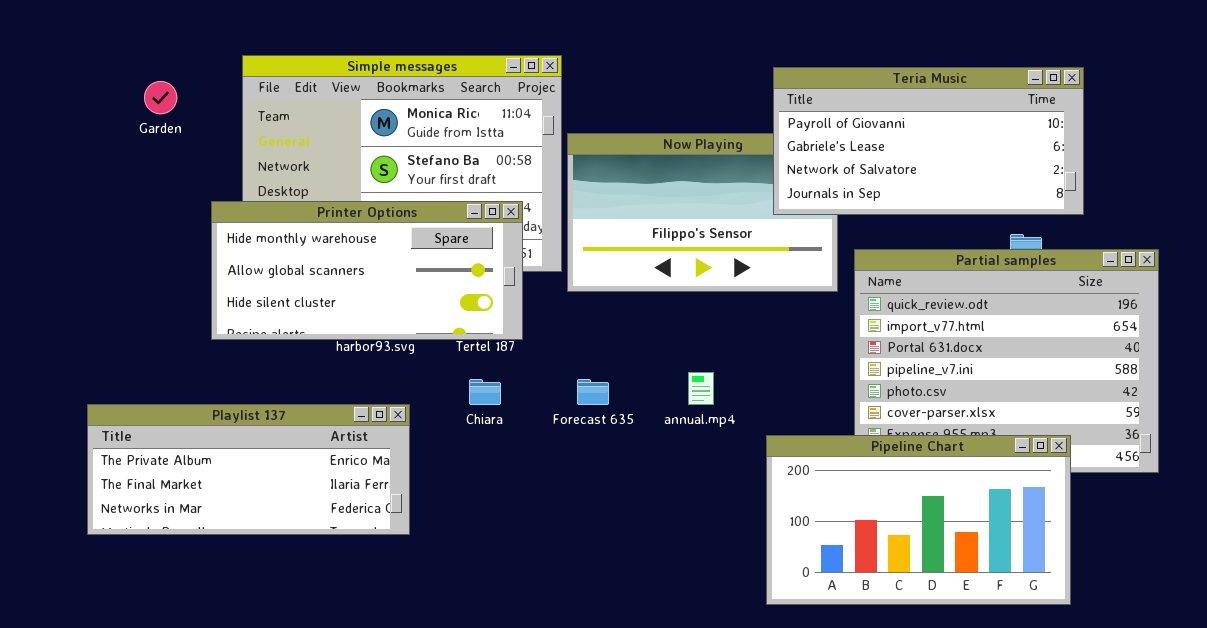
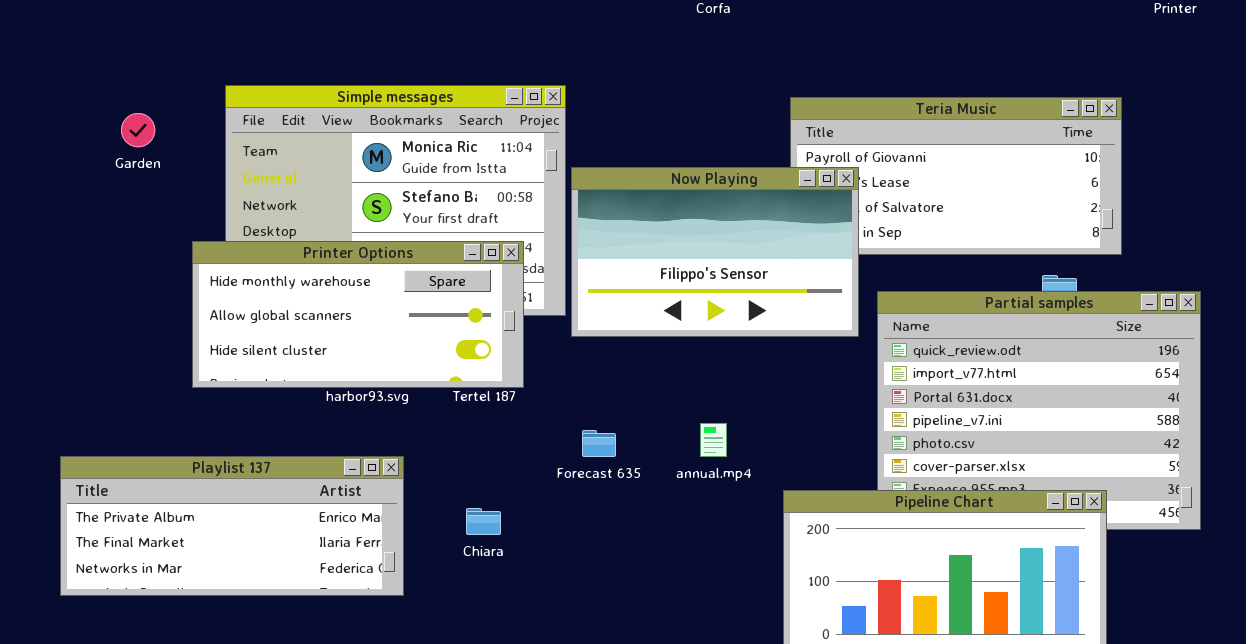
Now Playing: [567,133,838,292] -> [571,167,859,337], raised
Chiara: [469,379,501,405] -> [466,508,501,535], moved

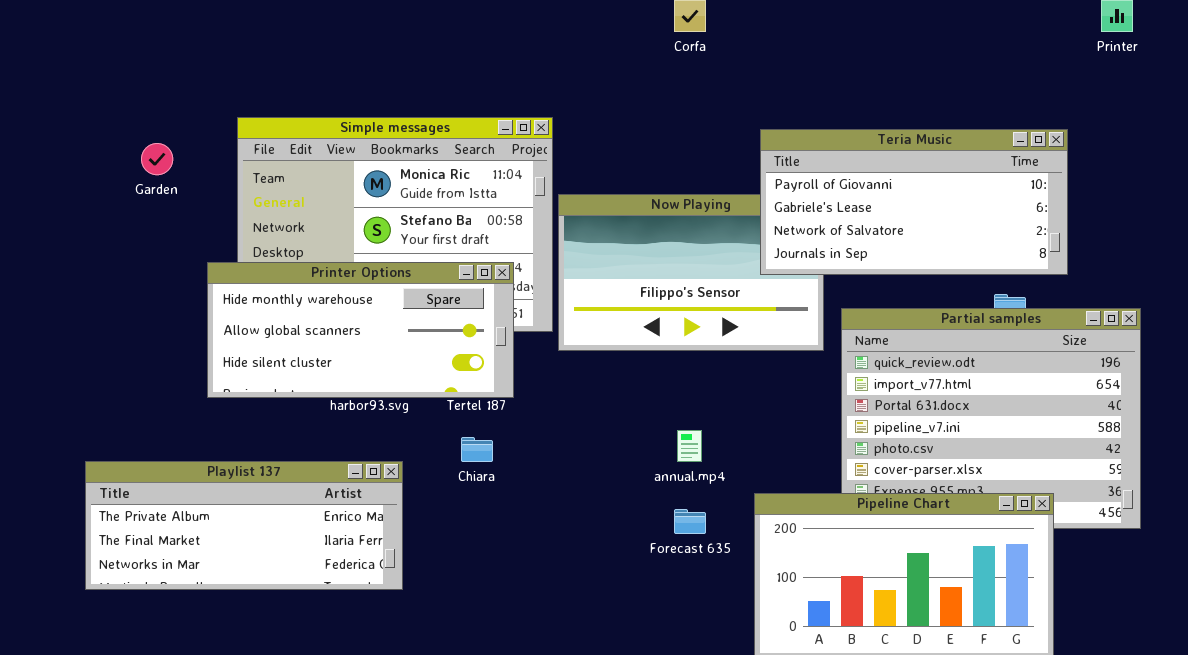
Teria Music: [790,97,1122,255] -> [760,129,1068,275], raised
Forecast 635: [582,430,616,457] -> [674,509,706,534], moved
Chiara: [466,508,501,535] -> [461,437,493,462], moved

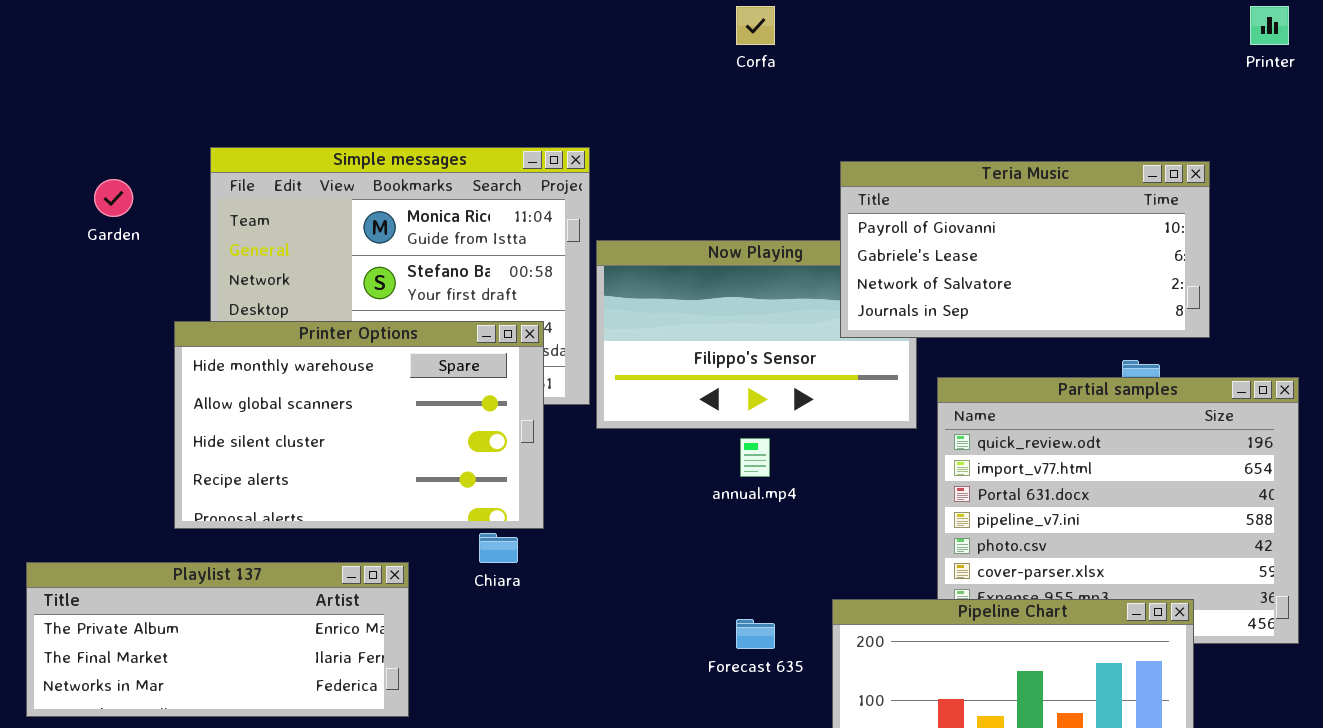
Printer Options: [207,262,514,398] -> [174,321,544,529], resized
annual.mp4: [677,430,702,462] -> [740,438,770,477], moved

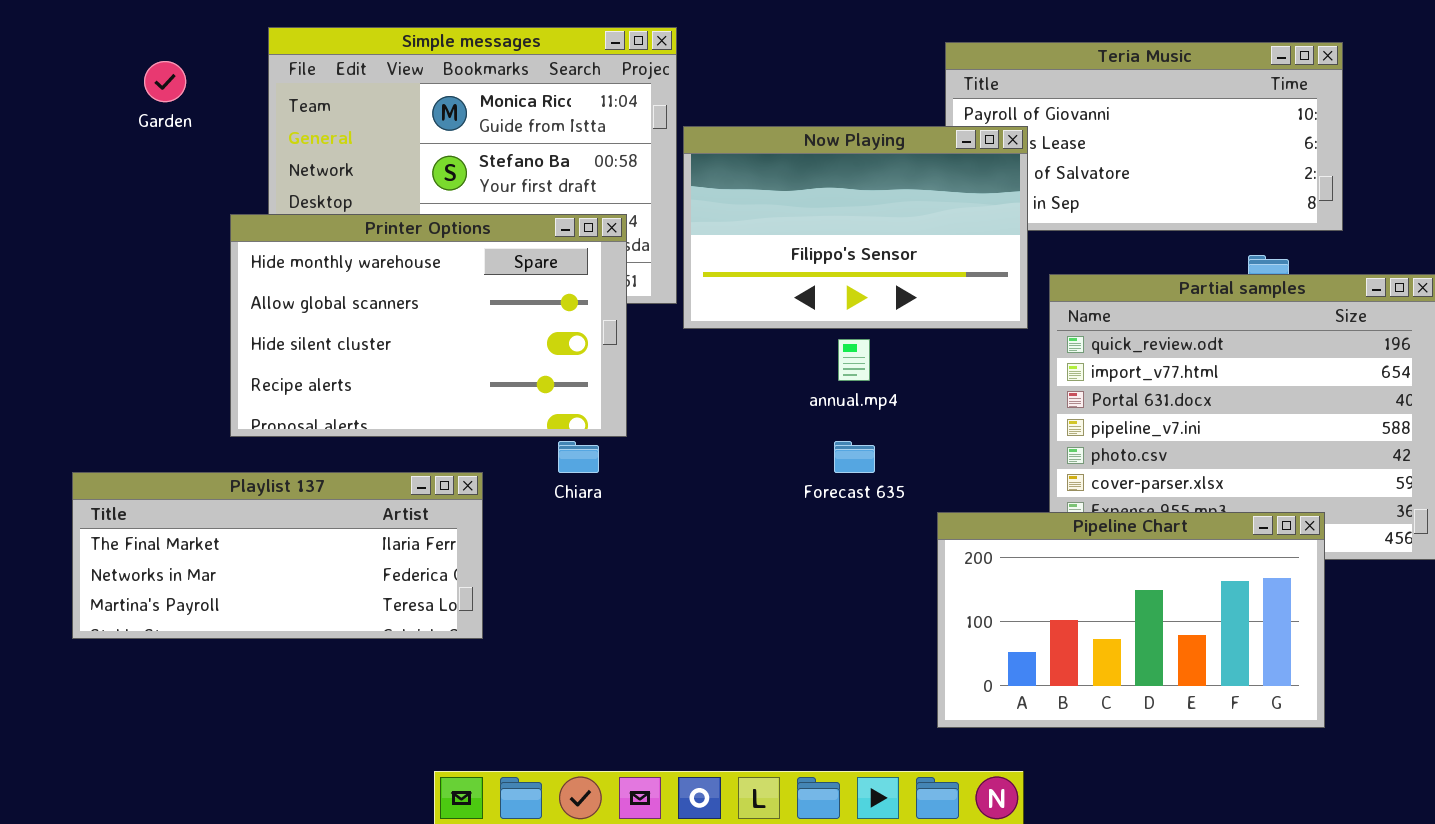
Now Playing: [596,240,917,429] -> [683,126,1028,329], raised
Playlist 137: [26,562,409,717] -> [72,472,483,639], scrolled down 1 row
Forecast 635: [736,619,775,649] -> [834,441,875,473], moved

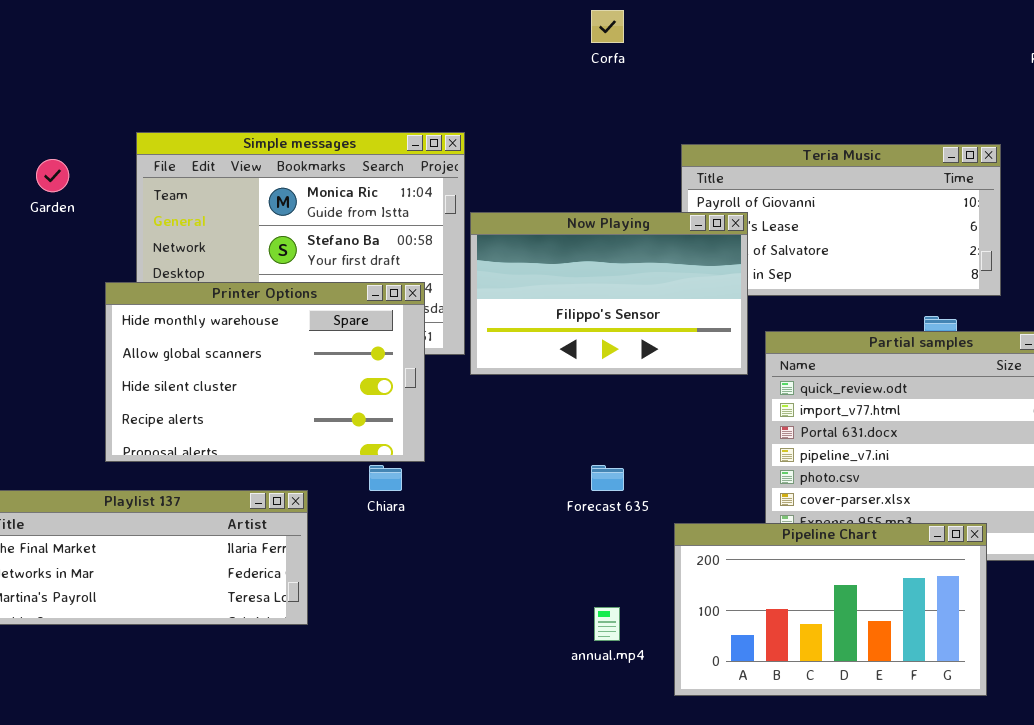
annual.mp4: [838,339,870,381] -> [594,607,620,641], moved

